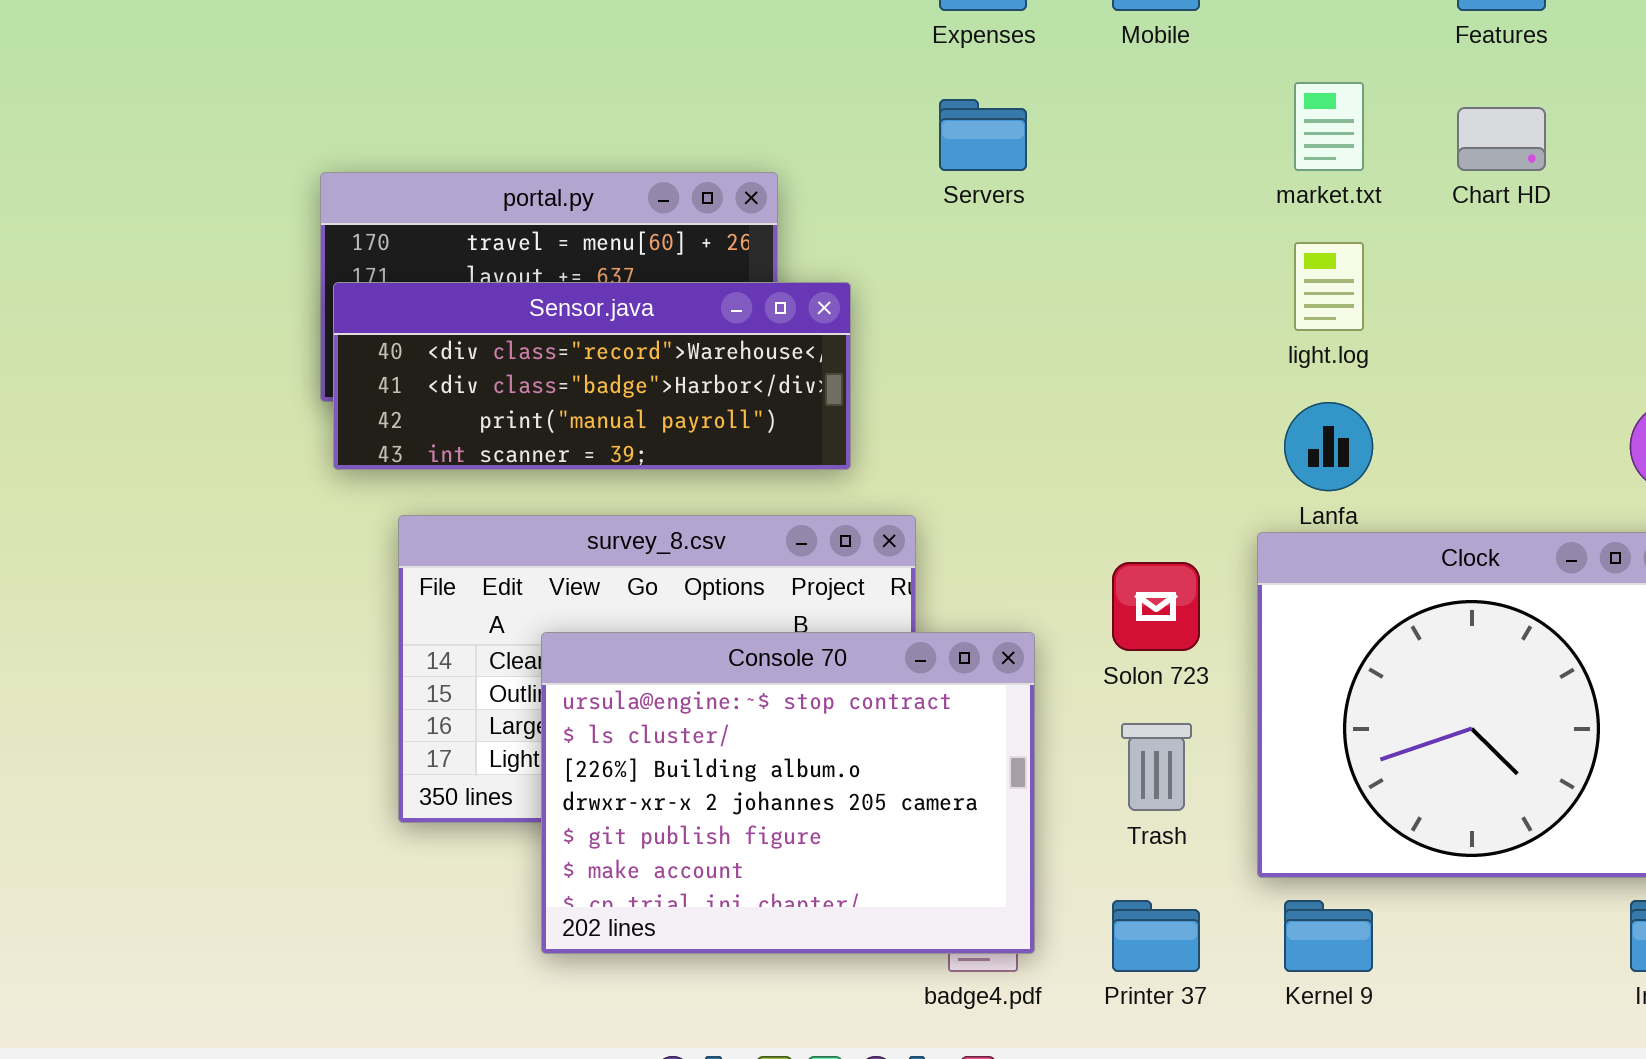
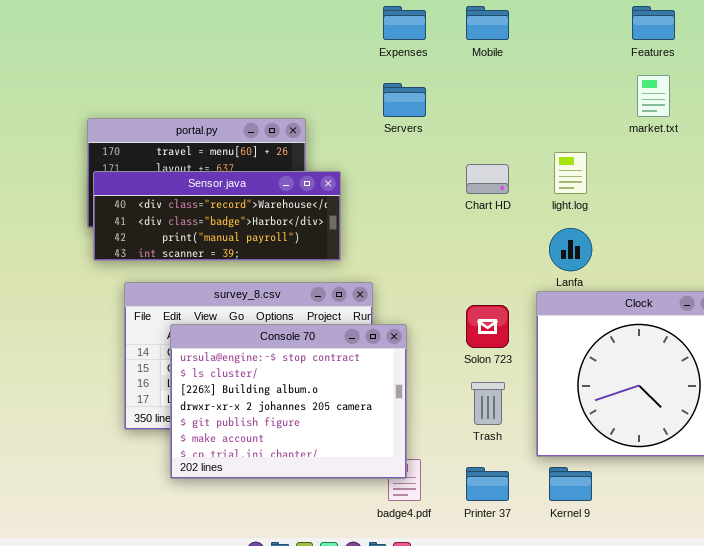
market.txt: [1294,82,1364,171] -> [637,75,670,117], moved
Chart HD: [1457,107,1546,171] -> [466,164,509,194], moved
Console 70: [541,632,1035,954] -> [170,324,407,479], moved

